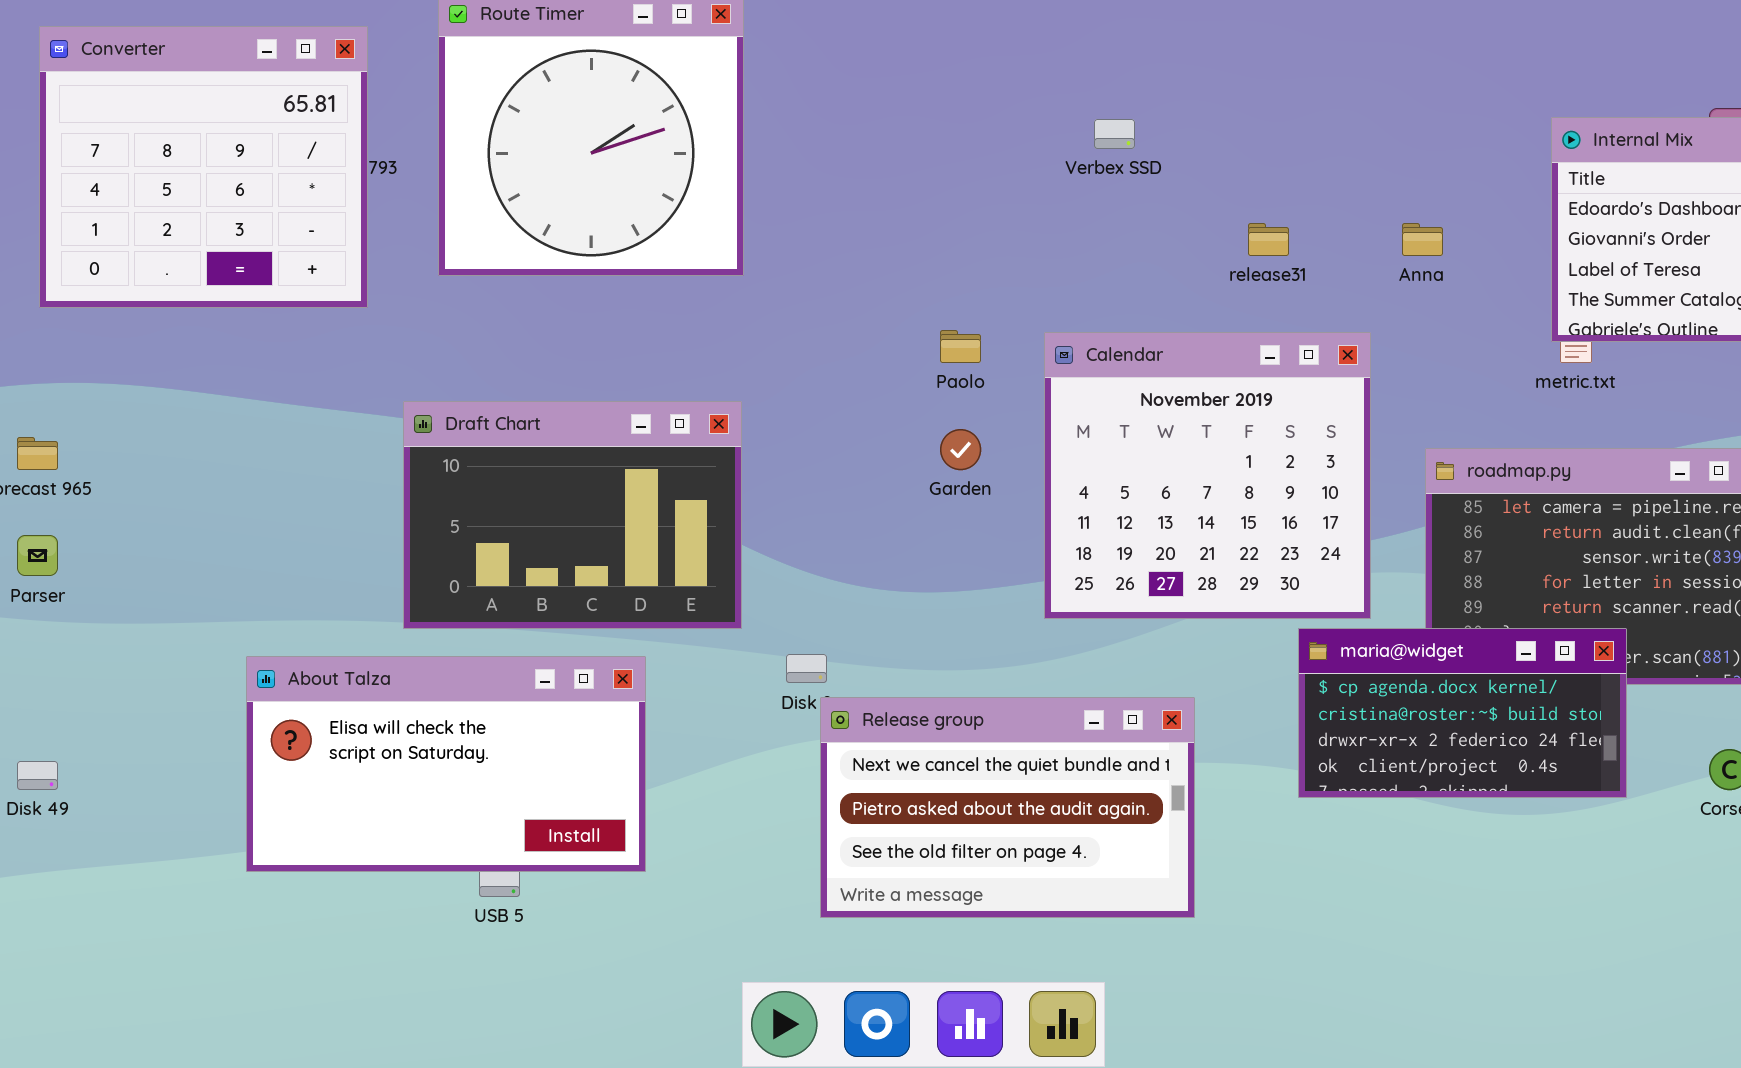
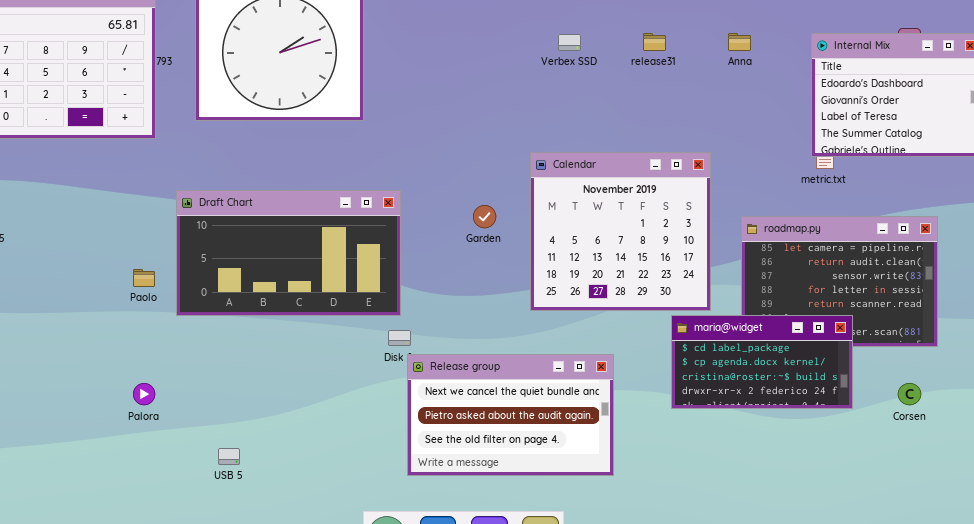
release31: [1248,223,1289,256] -> [643,33,666,51], moved
Anna: [1402,223,1443,256] -> [728,33,751,51], moved
Paolo: [940,330,981,363] -> [133,269,155,287], moved
Draft Chart: [403,401,742,629] -> [176,190,401,316], resized
maria@widget: [1298,628,1627,798] -> [671,315,853,409], scrolled up 1 row
About Talza: [246,656,646,872] -> none, closed

